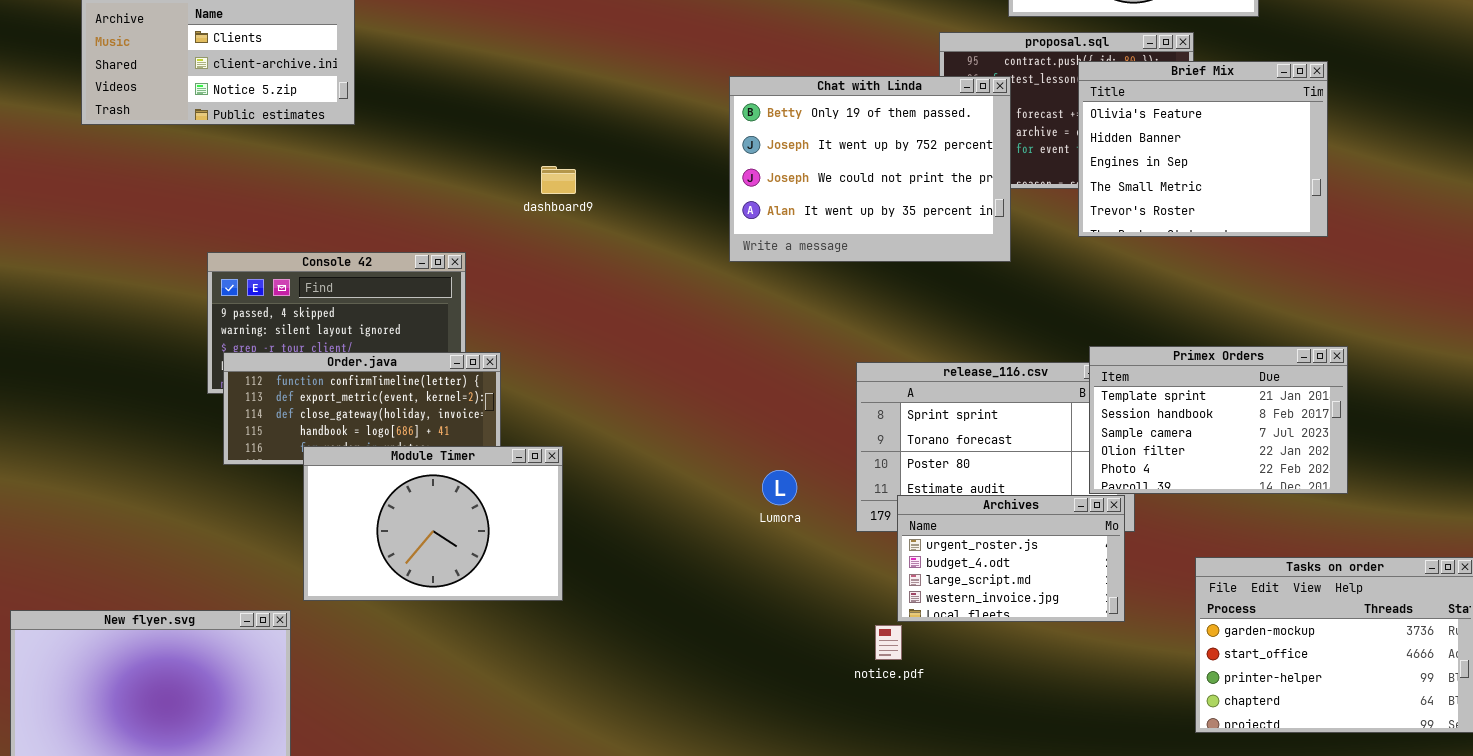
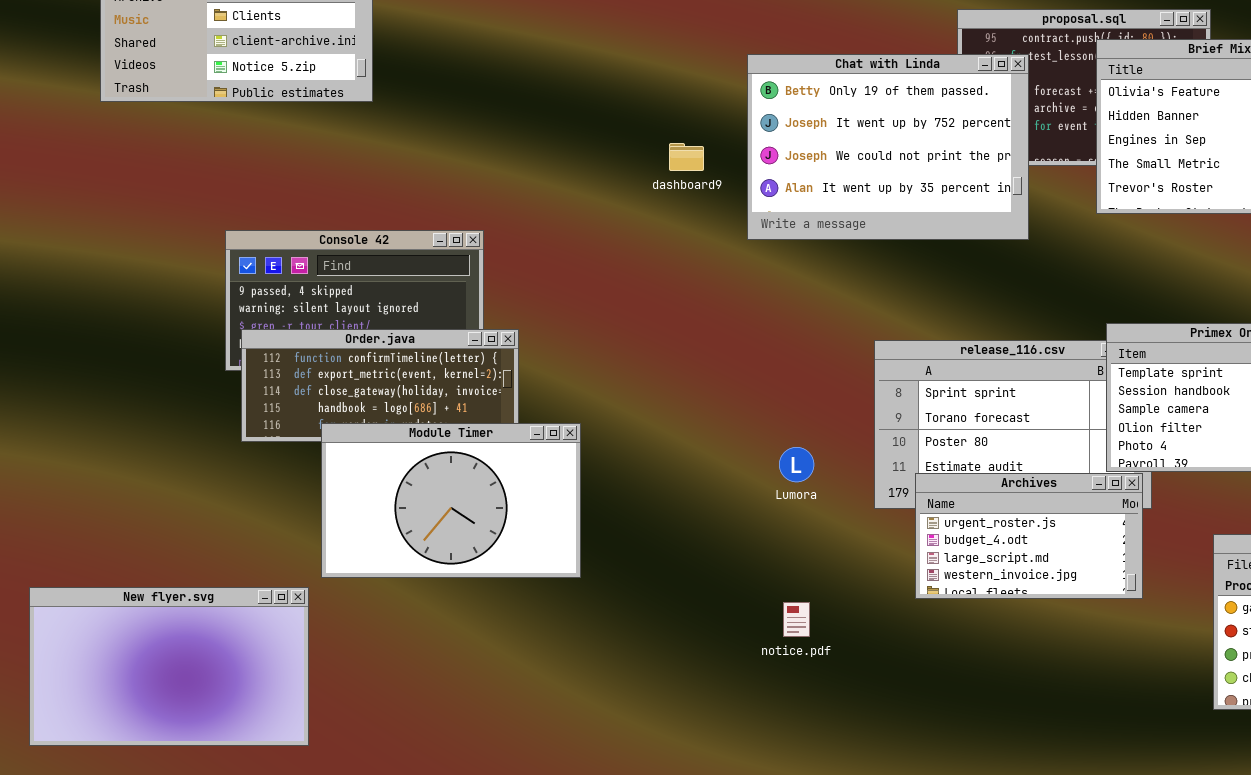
dashboard9: [541,166,576,194] -> [669,143,704,171], moved
notice.pdf: [875,625,902,660] -> [783,602,810,637], moved

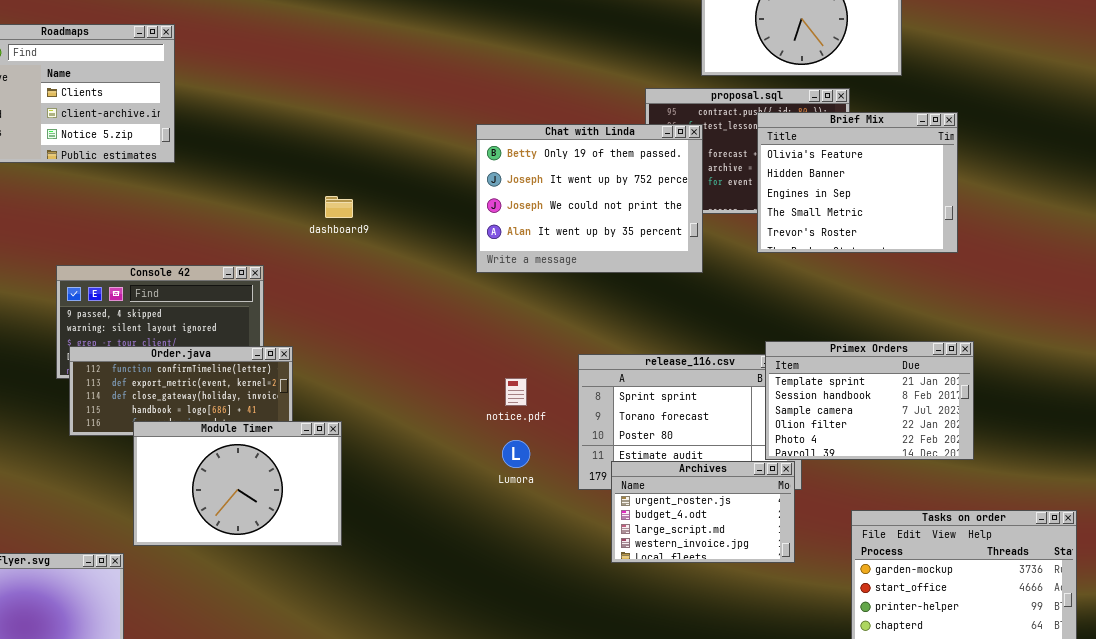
dashboard9: [669,143,704,171] -> [325,196,353,218], moved
notice.pdf: [783,602,810,637] -> [505,378,527,406], moved

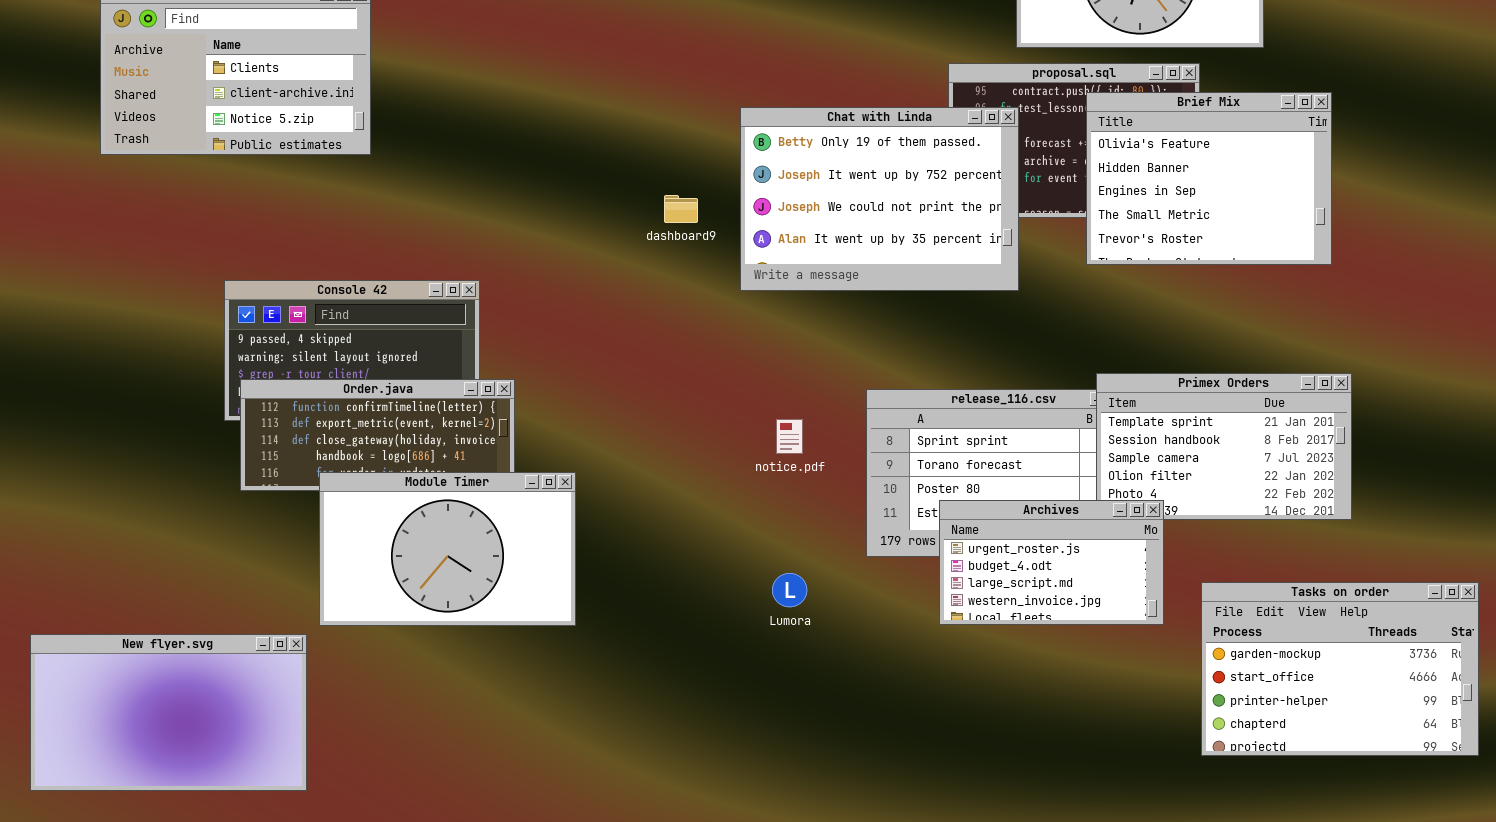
dashboard9: [325,196,353,218] -> [664,195,698,223], moved
Lumora: [502,440,530,468] -> [772,573,807,607], moved
Archives: [611,461,795,563] -> [939,500,1164,625], moved

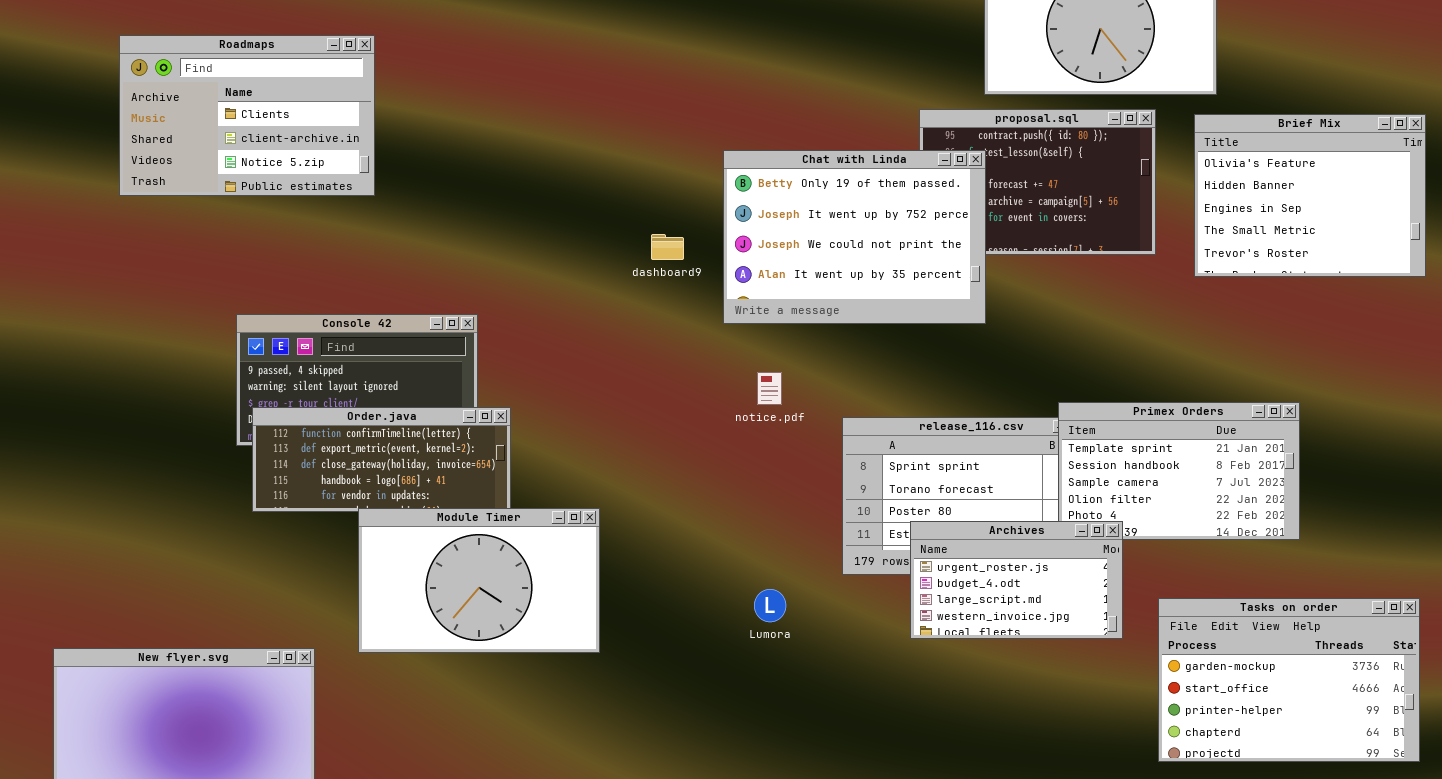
Brief Mix: [1086,92,1332,265] -> [1194,114,1426,277], moved
notice.pdf: [776,419,803,454] -> [757,372,782,405], moved
Module Timer: [319,472,576,626] -> [358,508,600,653], moved

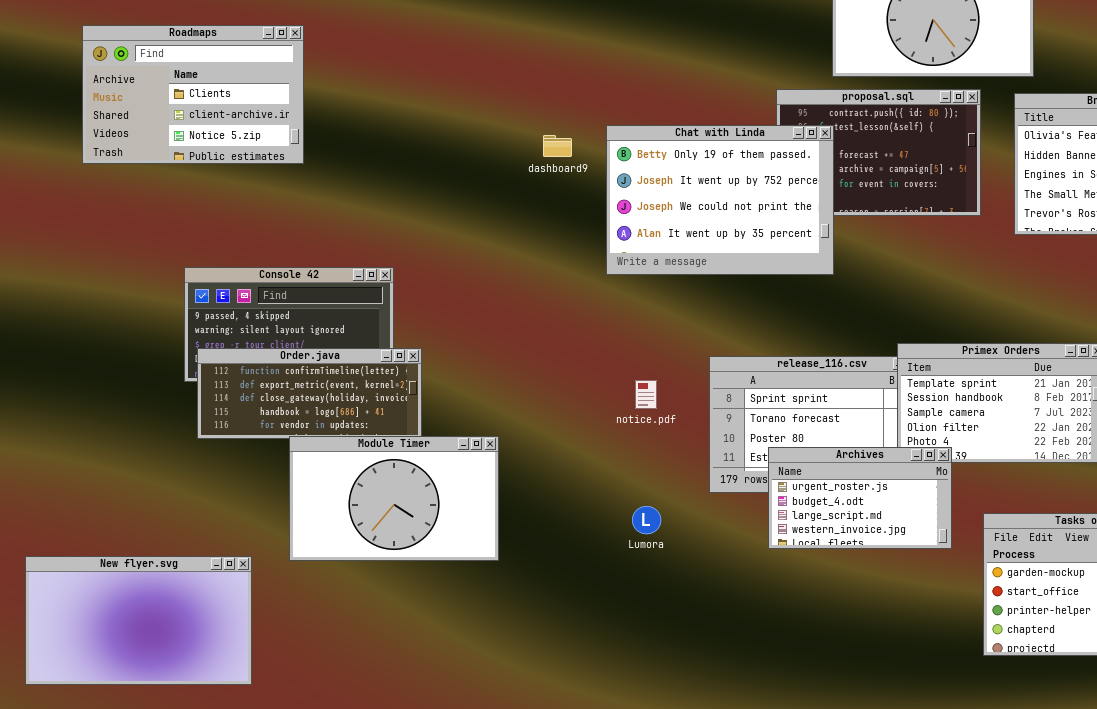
dashboard9: [651,234,684,260] -> [543,135,572,157], moved
notice.pdf: [757,372,782,405] -> [635,380,657,409], moved

